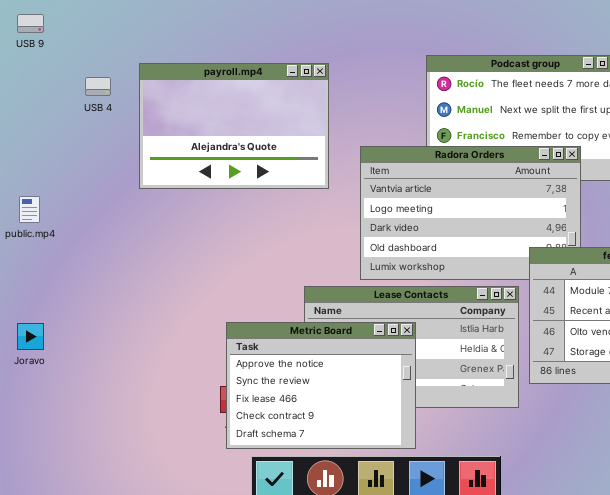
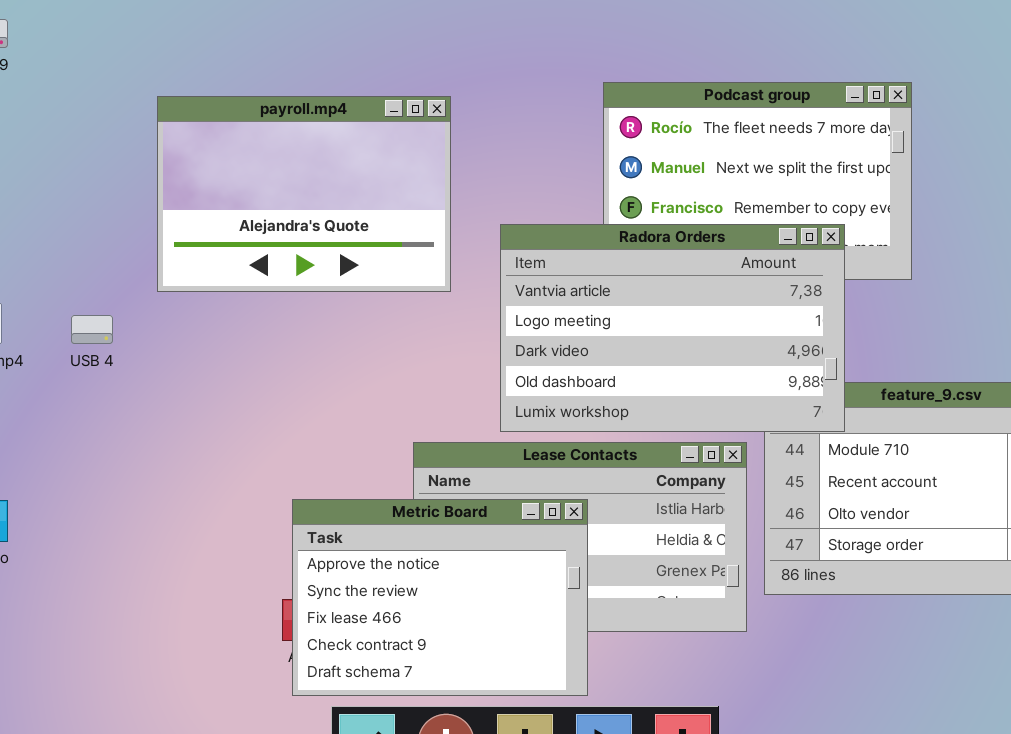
USB 4: [85,77,111,96] -> [71,315,113,344], moved
Radora Orders: [360,146,581,280] -> [500,224,845,432], raised

